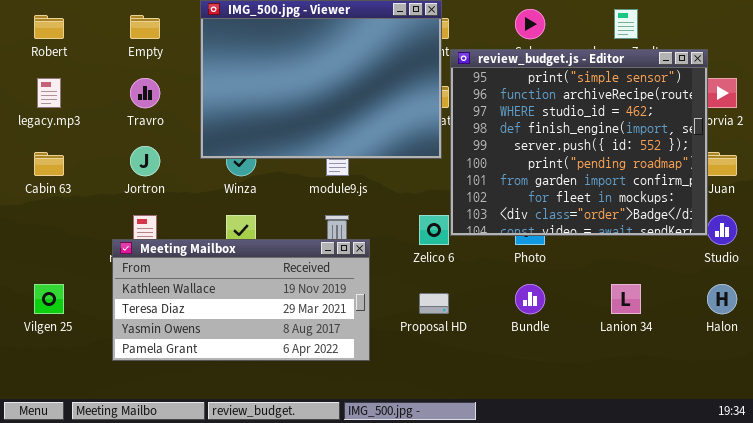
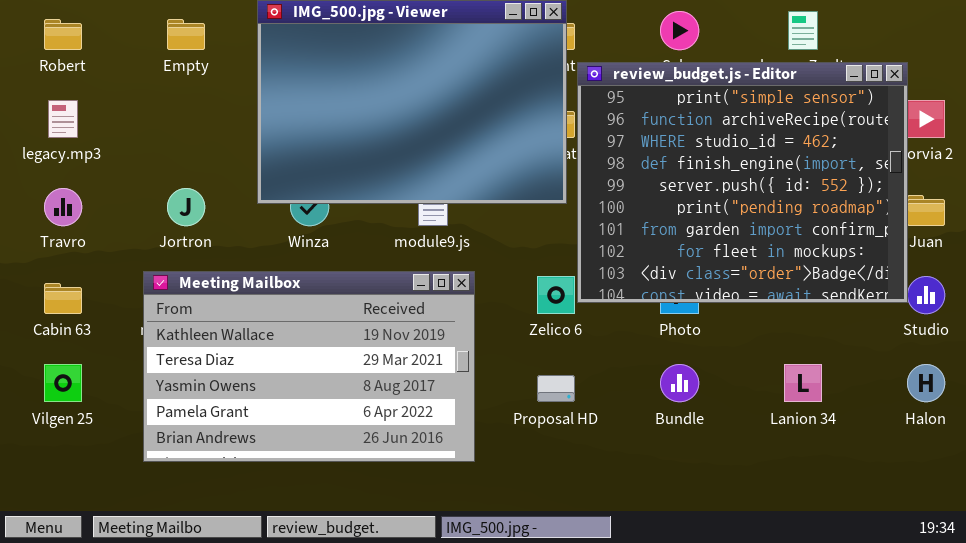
Travro: [130,78,160,108] -> [44,188,82,226], moved
Cabin 63: [34,152,64,176] -> [44,283,82,314], moved
Meeting Mailbox: [112,239,370,361] -> [143,271,475,462], resized

